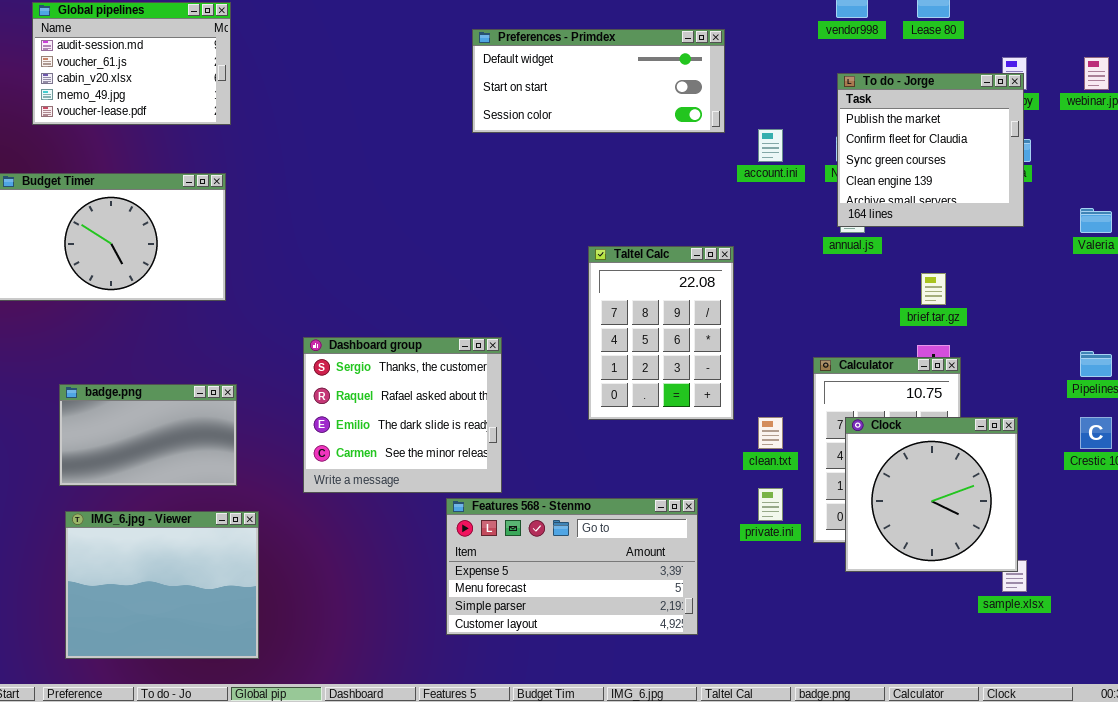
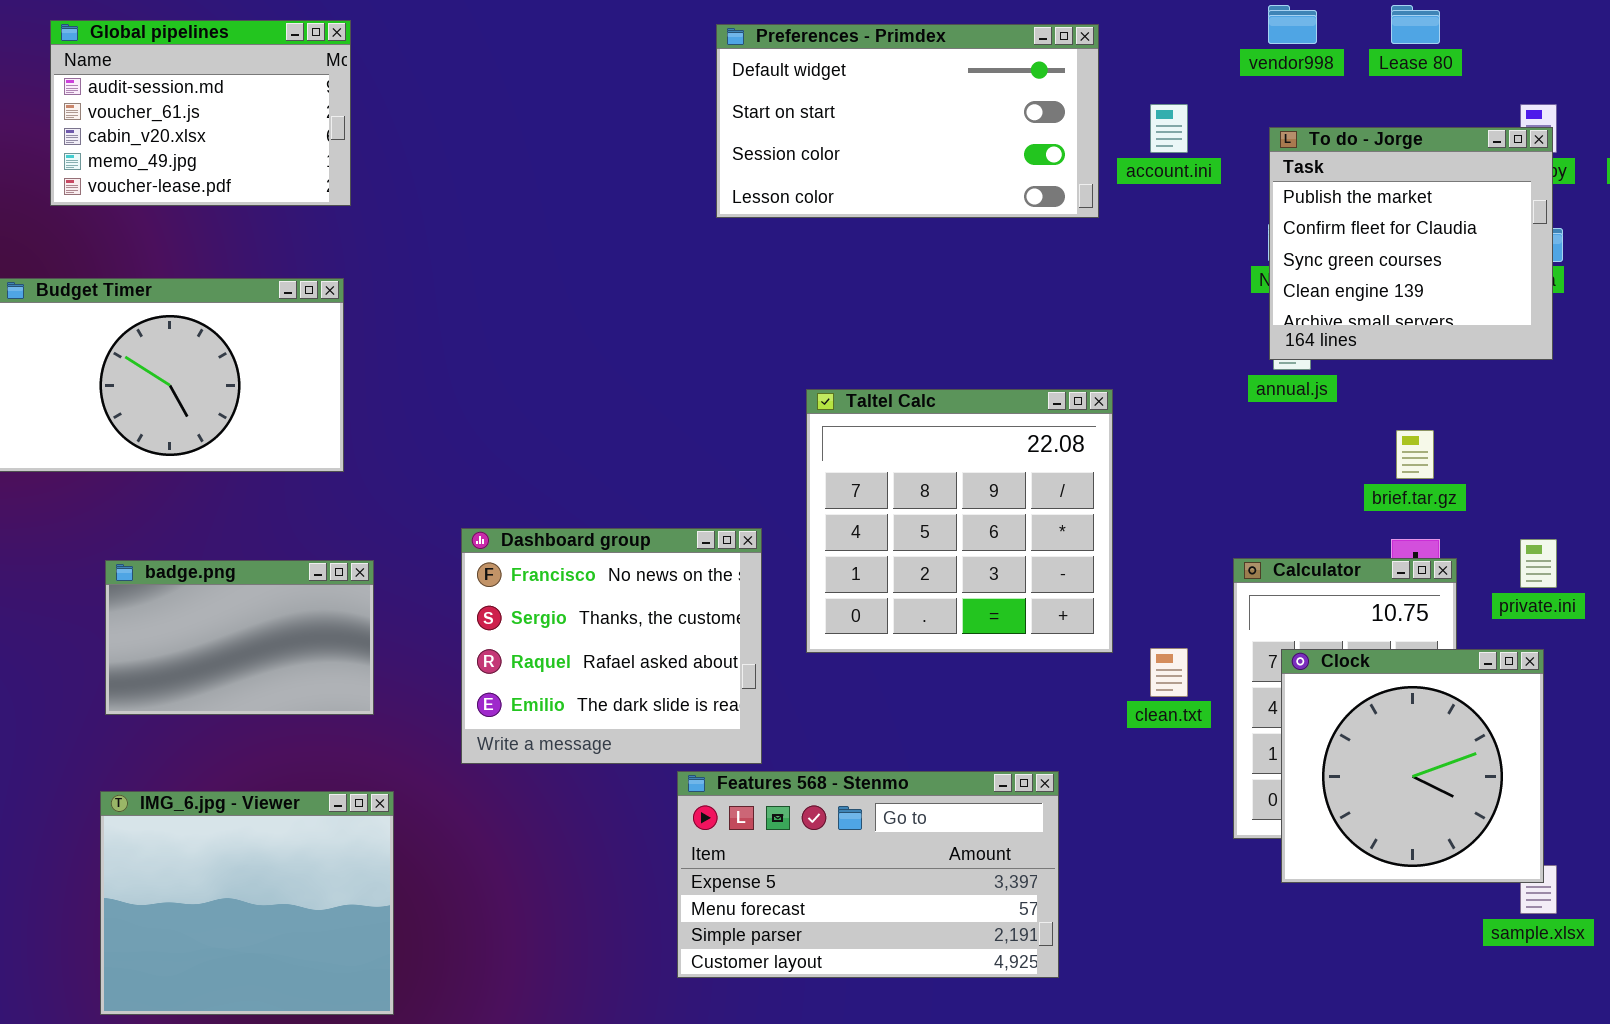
Preferences - Primdex: [472,29,725,133] -> [716,24,1099,218], resized
account.ini: [758,129,783,162] -> [1150,104,1188,153], moved
Taltel Calc: [588,246,734,420] -> [806,389,1113,653], resized
Dashboard group: [303,337,502,493] -> [461,528,762,764], scrolled up 1 row
badge.png: [59,384,237,486] -> [105,560,374,715], moved
private.ini: [758,488,783,521] -> [1520,539,1557,588], moved

